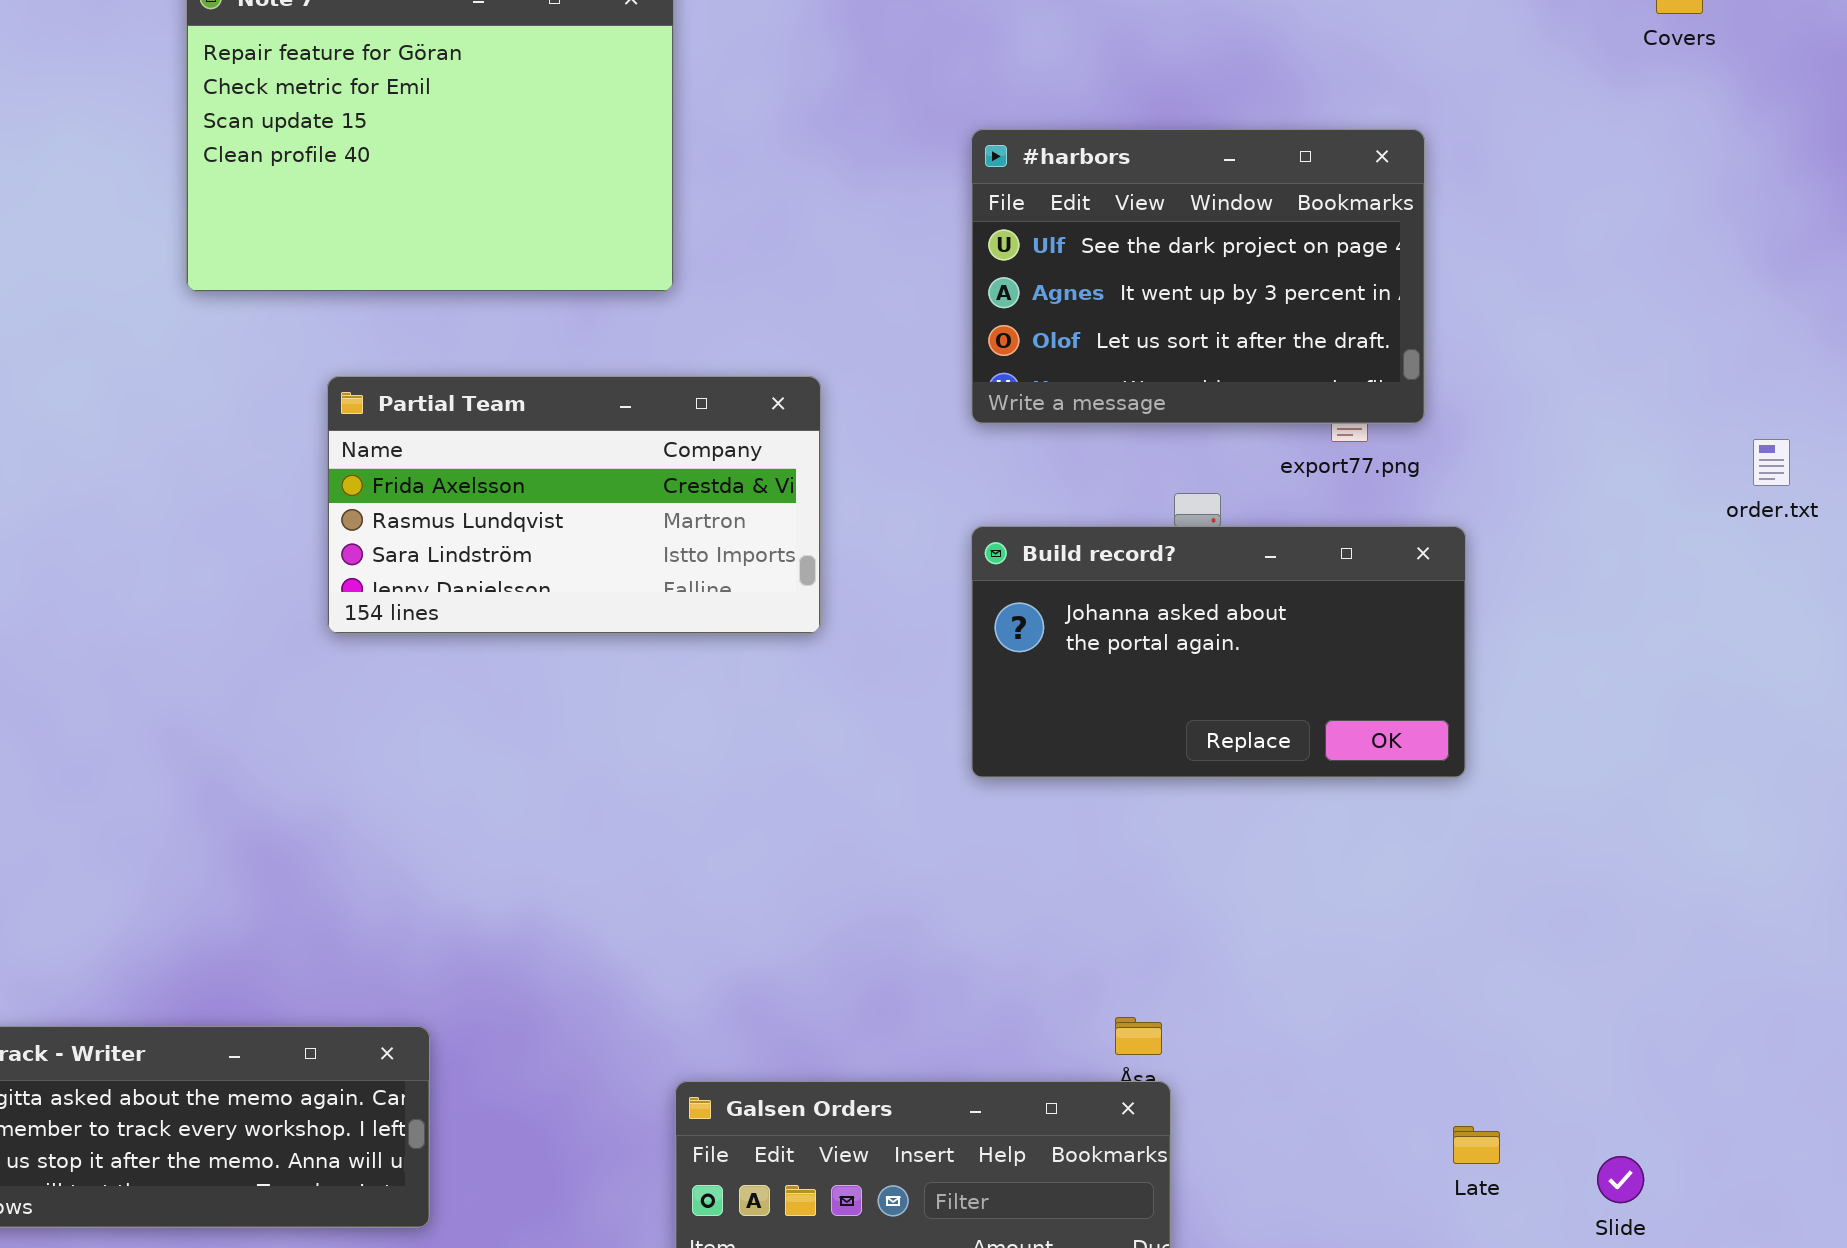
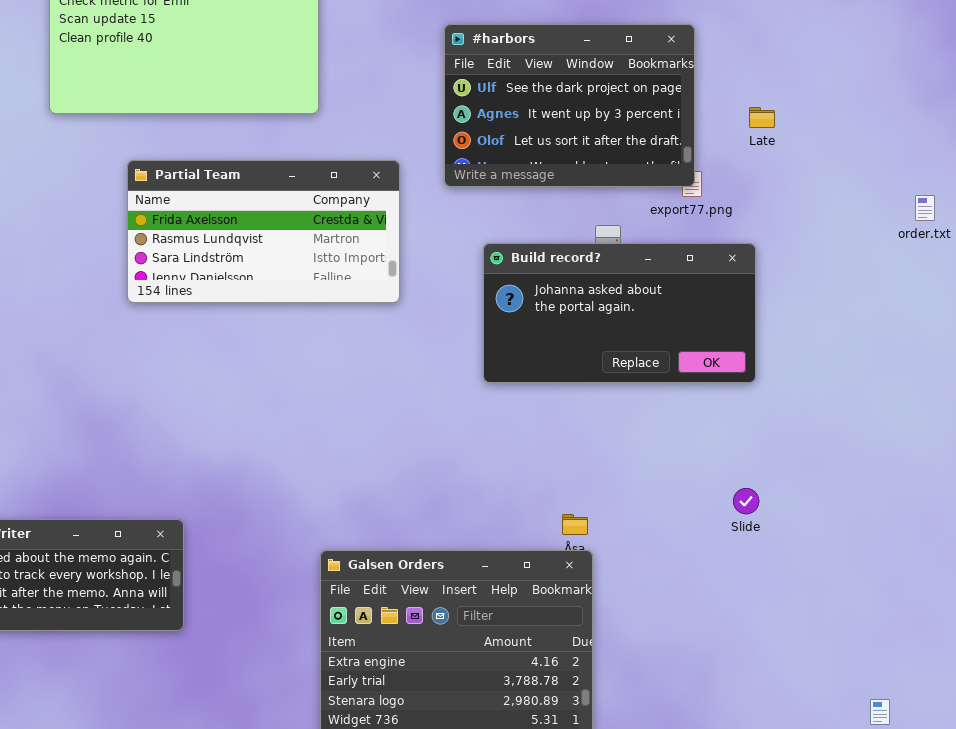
#harbors: [971,129,1425,424] -> [444,24,695,187], moved
Late: [1453,1126,1500,1164] -> [749,107,775,128], moved
Slide: [1597,1156,1644,1203] -> [733,488,759,514], moved

